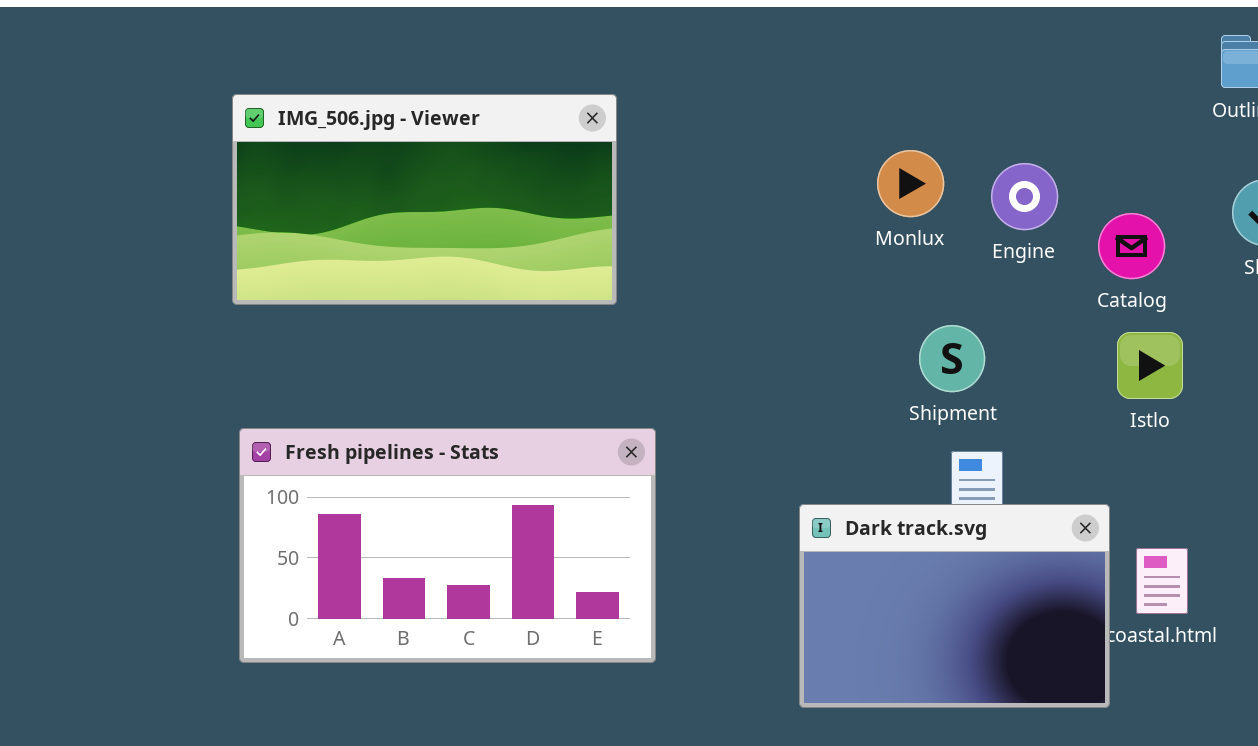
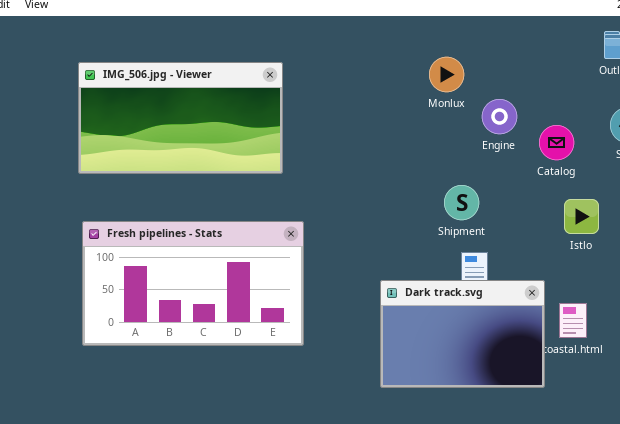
Monlux: [877,150,944,217] -> [429,57,464,92], moved
Istlo: [1117,332,1183,399] -> [564,199,599,234], moved
Fresh pipelines - Stats: [239,428,656,663] -> [82,221,304,346], moved

